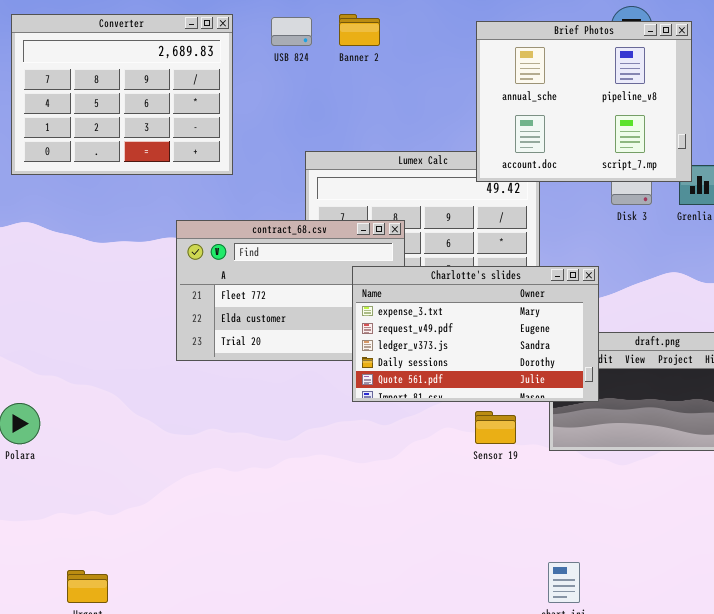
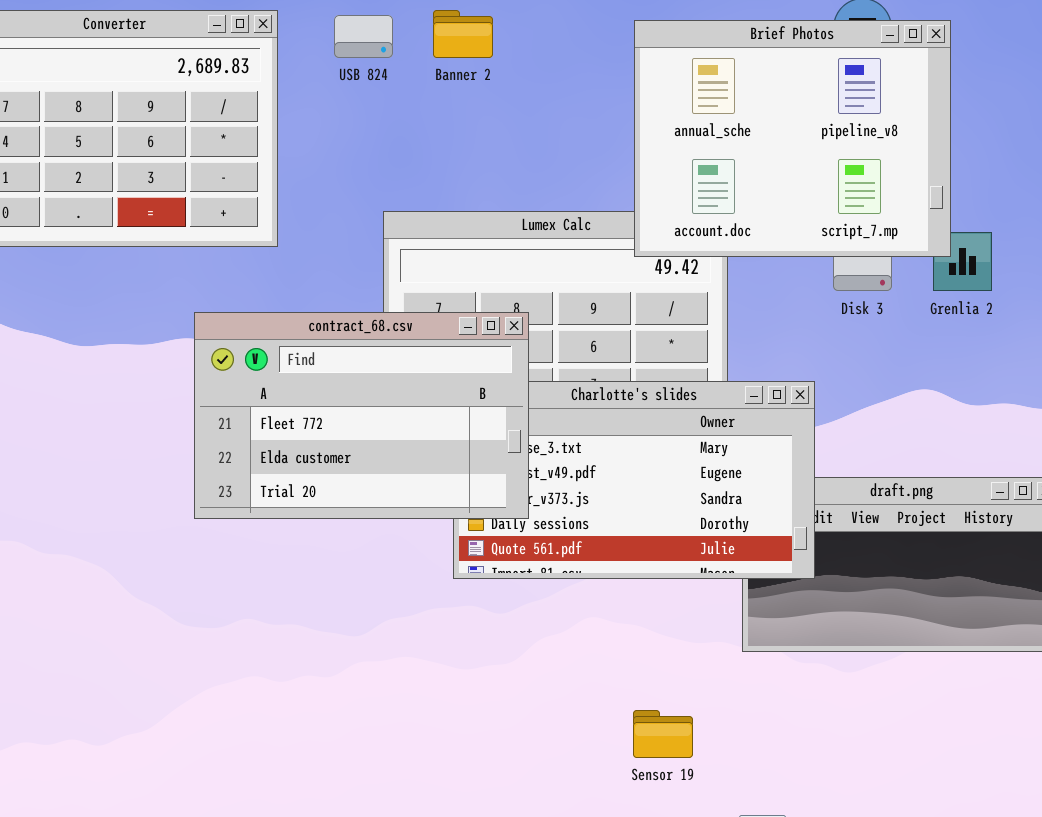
contract_68.csv: [176,220,405,361] -> [194,312,529,519], raised
Sensor 19: [475,411,516,444] -> [633,710,693,758], moved

